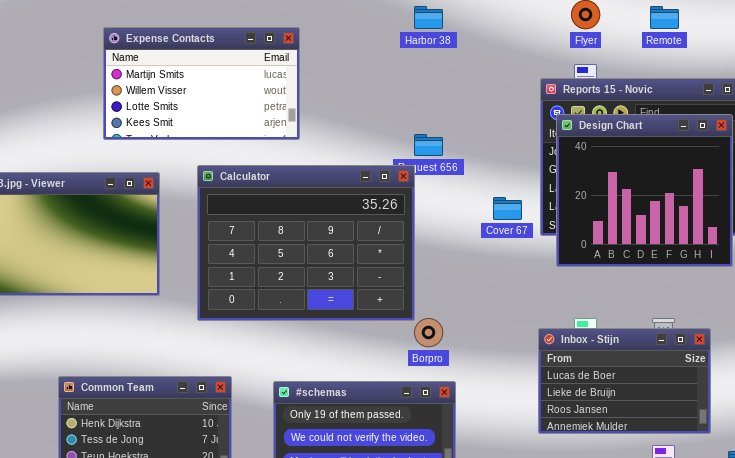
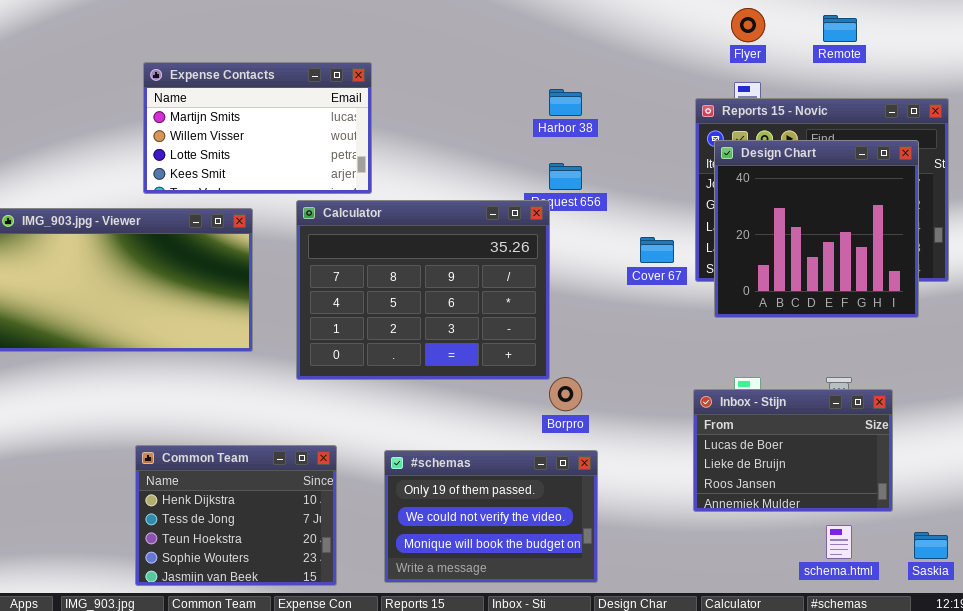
Harbor 38: [414,6,443,29] -> [549,89,582,116], moved
Expense Contacts: [103,27,300,140] -> [143,62,372,194], moved

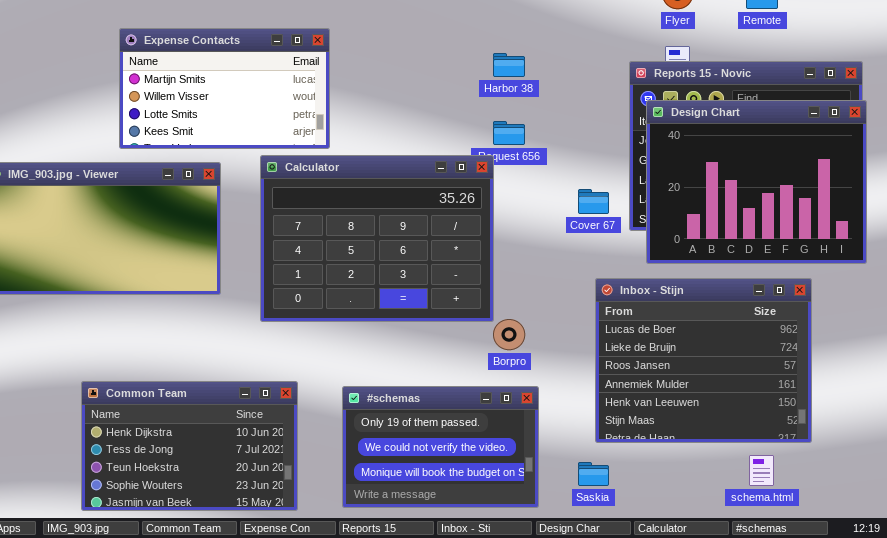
Design Chart: [714,140,919,318] -> [646,100,867,264], resized
Inbox - Stijn: [693,389,893,512] -> [595,278,812,443], resized
Common Team: [135,445,337,586] -> [81,381,298,511], resized
Saskia: [914,532,948,559] -> [578,462,609,486], moved

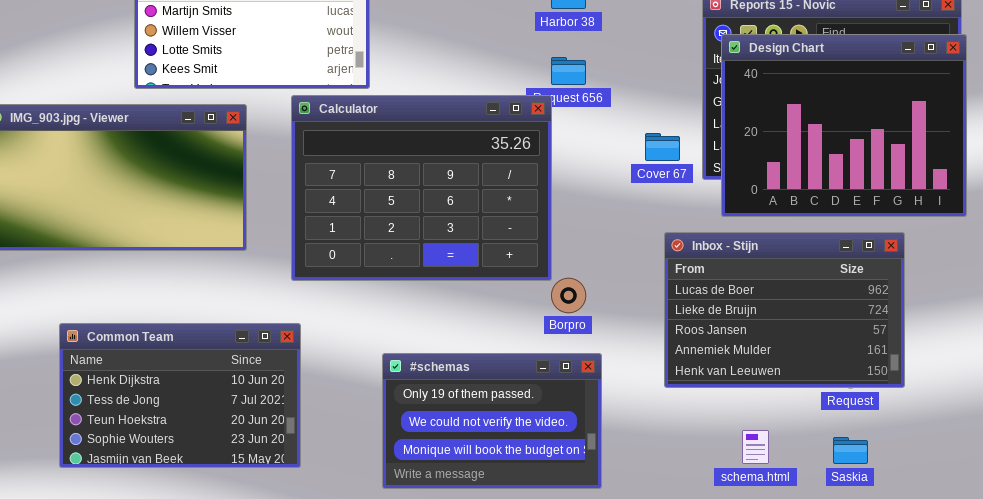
Inbox - Stijn: [595,278,812,443] -> [664,232,905,388], resized
Common Team: [81,381,298,511] -> [59,323,301,468], moved
schema.html: [749,455,774,486] -> [742,430,769,464], moved
Saskia: [578,462,609,486] -> [833,437,868,464], moved

